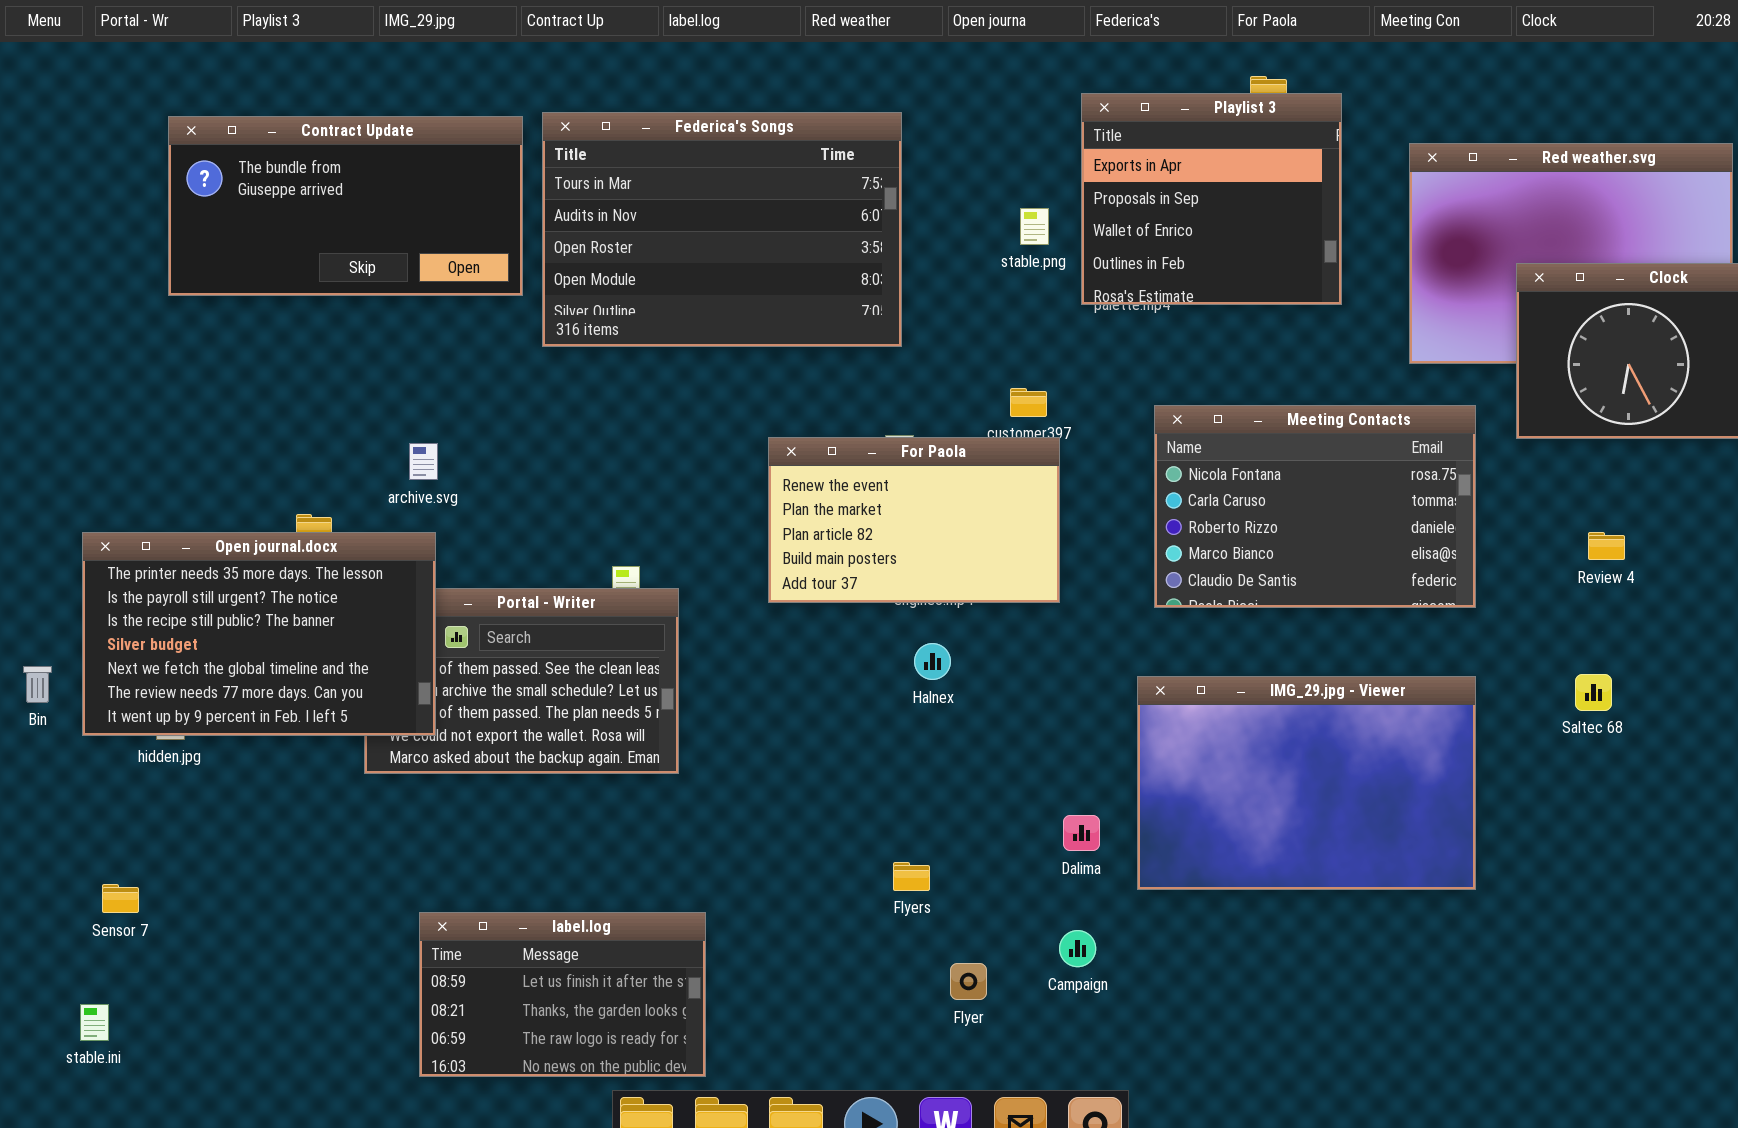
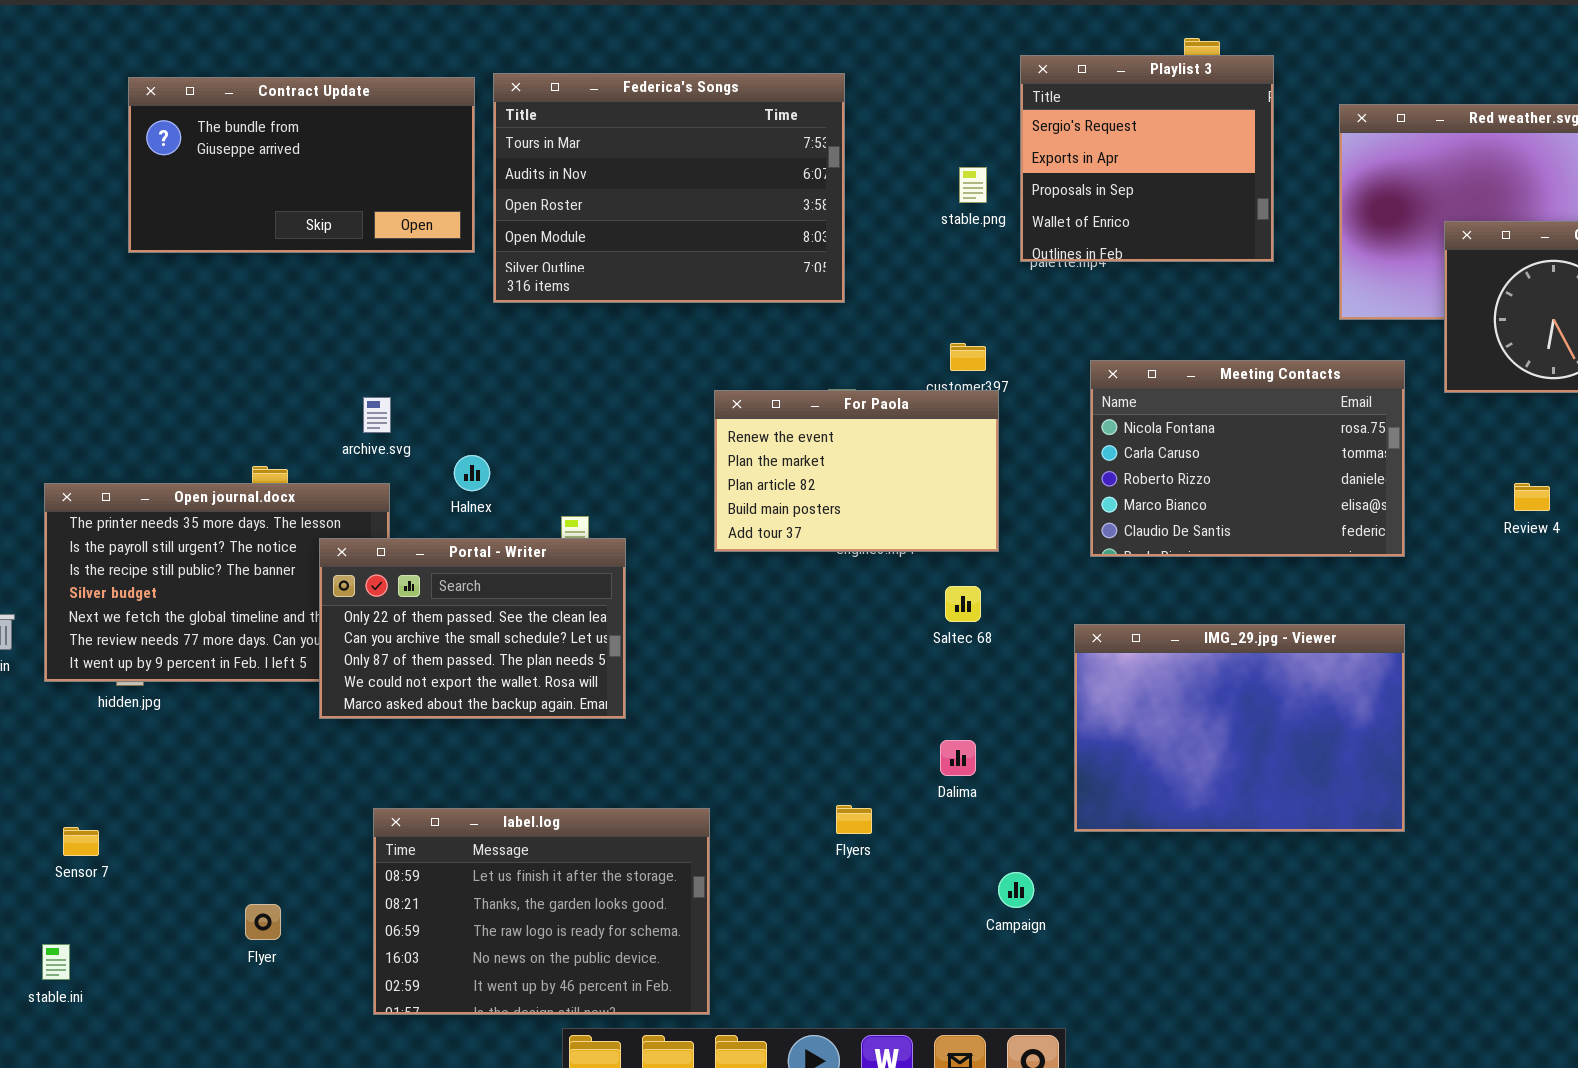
Playlist 3: [1081,93,1342,305] -> [1020,55,1274,262], scrolled up 1 row
Portal - Writer: [364,588,679,774] -> [319,538,626,719], raised
Halnex: [914,643,951,680] -> [454,455,490,491], moved
Saltec 68: [1575,674,1612,711] -> [945,586,981,622], moved
Dalima: [1063,815,1100,851] -> [940,740,976,776], moved
label.log: [419,912,706,1077] -> [373,808,710,1015], resized
Flyer: [950,963,987,1000] -> [245,904,281,940], moved

